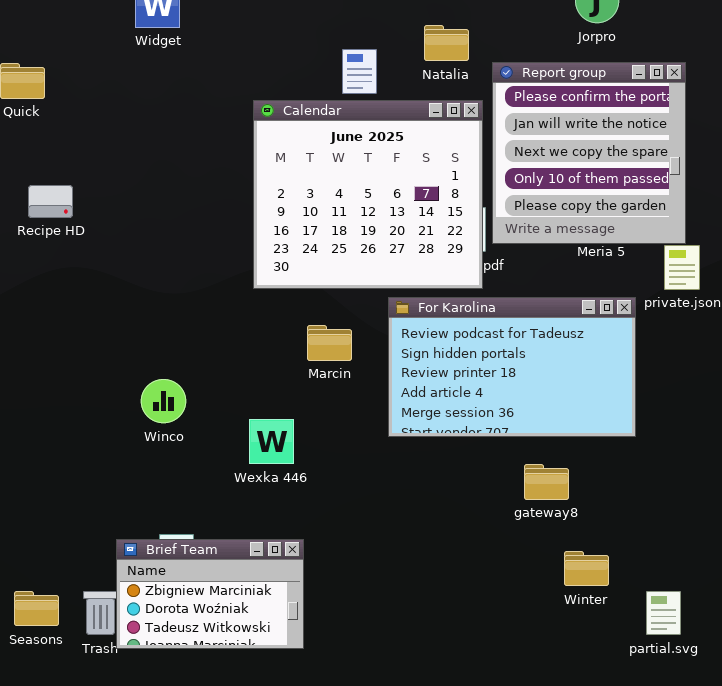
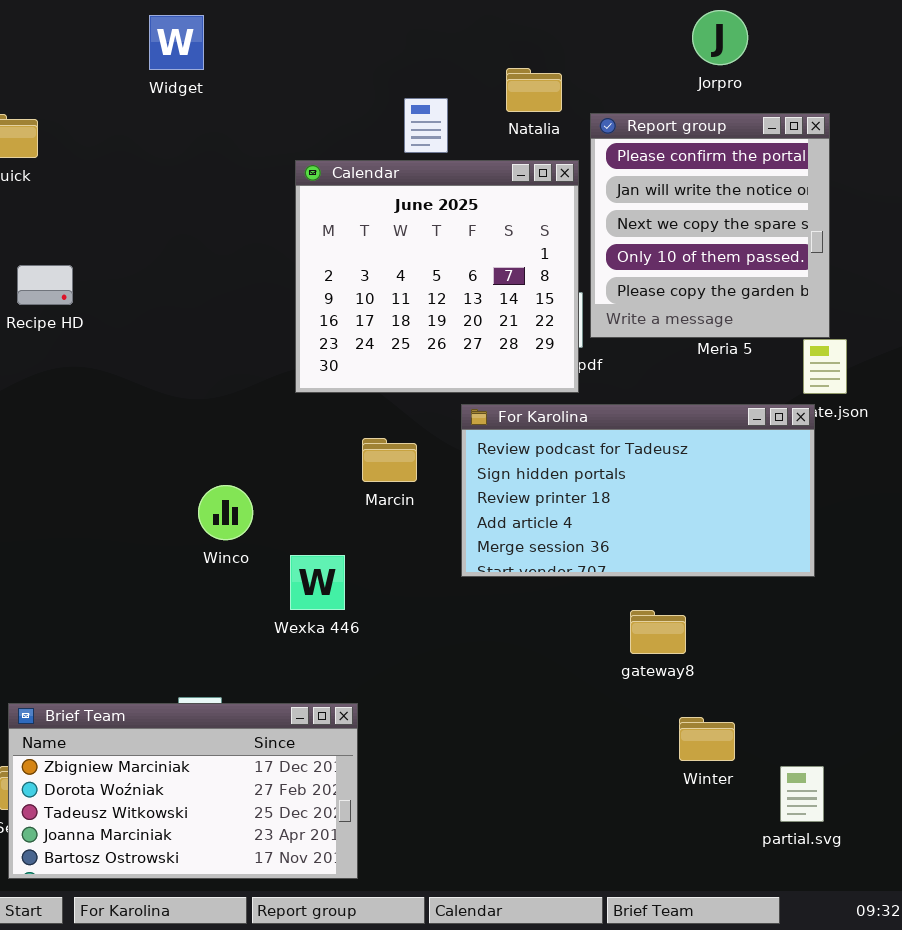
For Karolina: [388,297,636,437] -> [461,404,815,577], resized
Winco: [141,379,186,423] -> [198,485,253,540], moved
Brief Team: [116,539,304,649] -> [8,703,358,879], resized

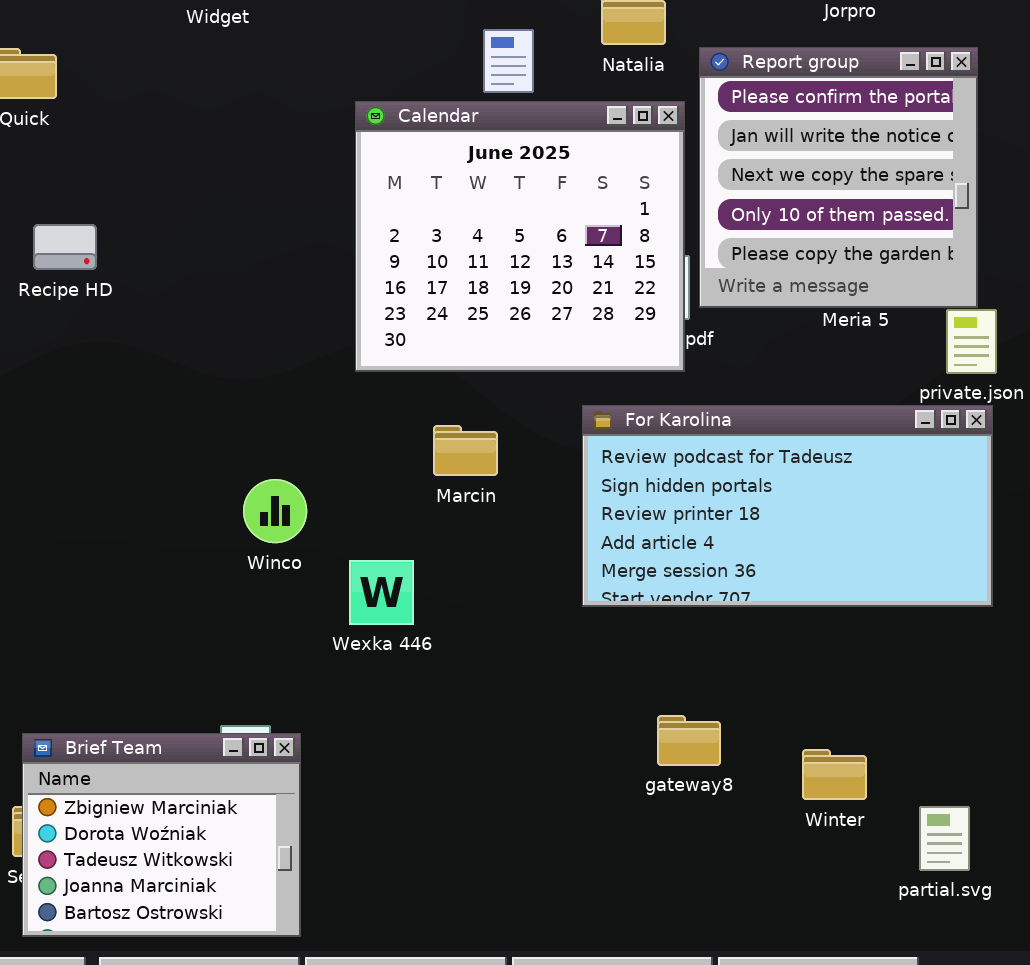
For Karolina: [461,404,815,577] -> [582,405,993,607], moved
gateway8: [630,610,686,654] -> [657,715,721,766], moved
Brief Team: [8,703,358,879] -> [22,733,301,937], resized

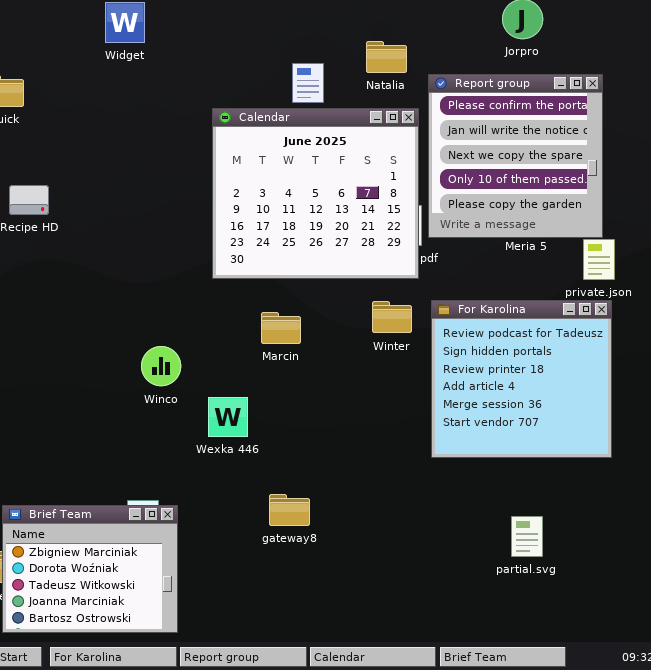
For Karolina: [582,405,993,607] -> [431,300,612,458], resized
gateway8: [657,715,721,766] -> [269,494,310,526], moved
Winter: [802,749,867,800] -> [372,301,412,333], moved
partial.svg: [919,806,970,871] -> [511,516,543,557], moved

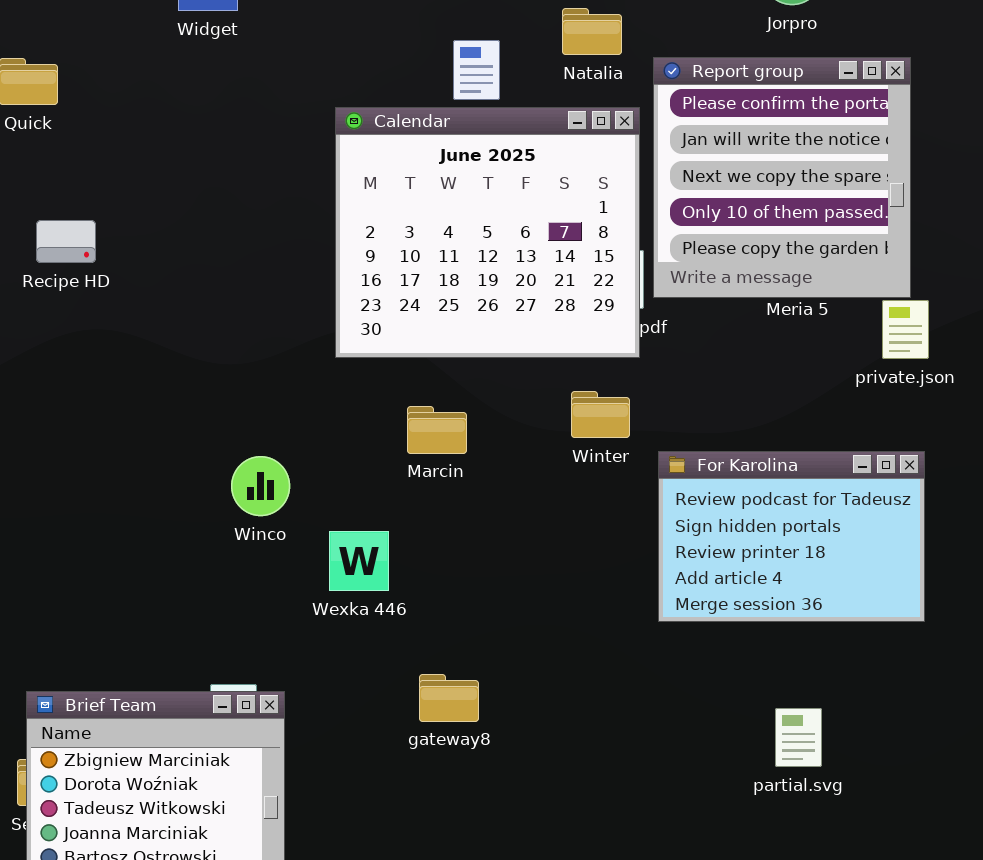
For Karolina: [431,300,612,458] -> [658,451,925,622], resized

